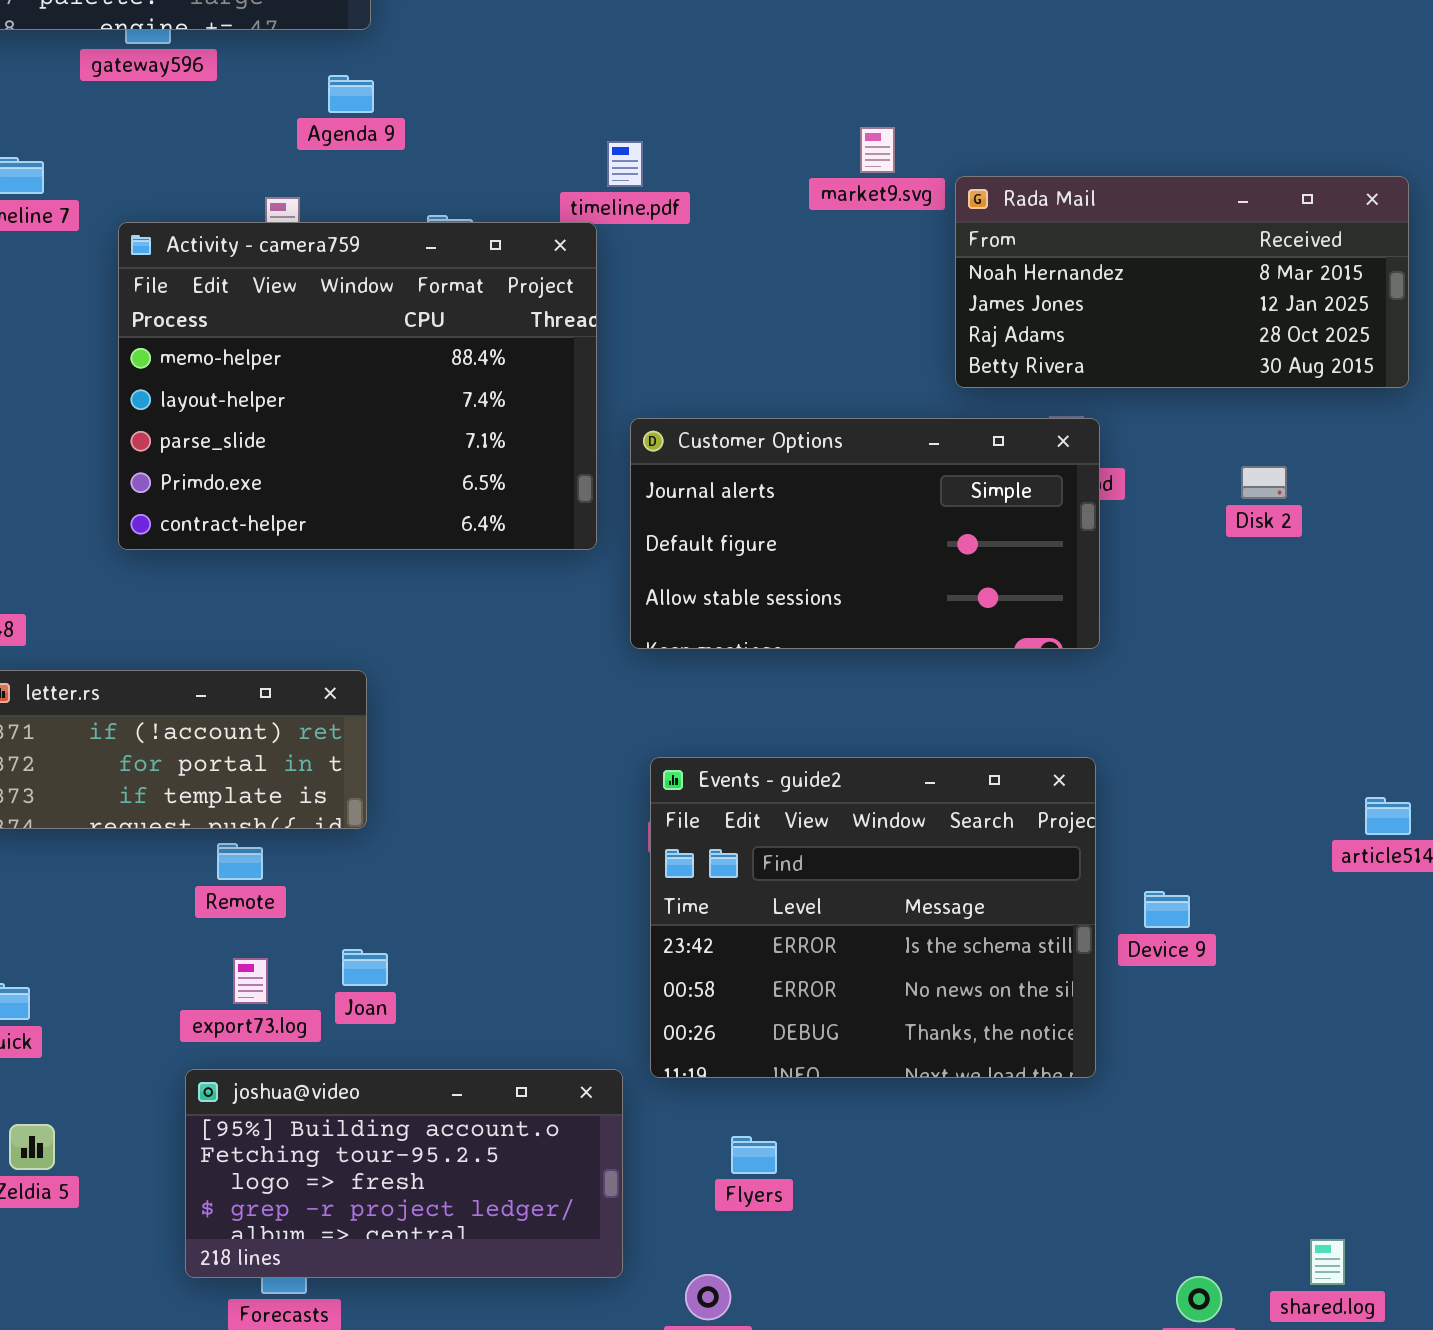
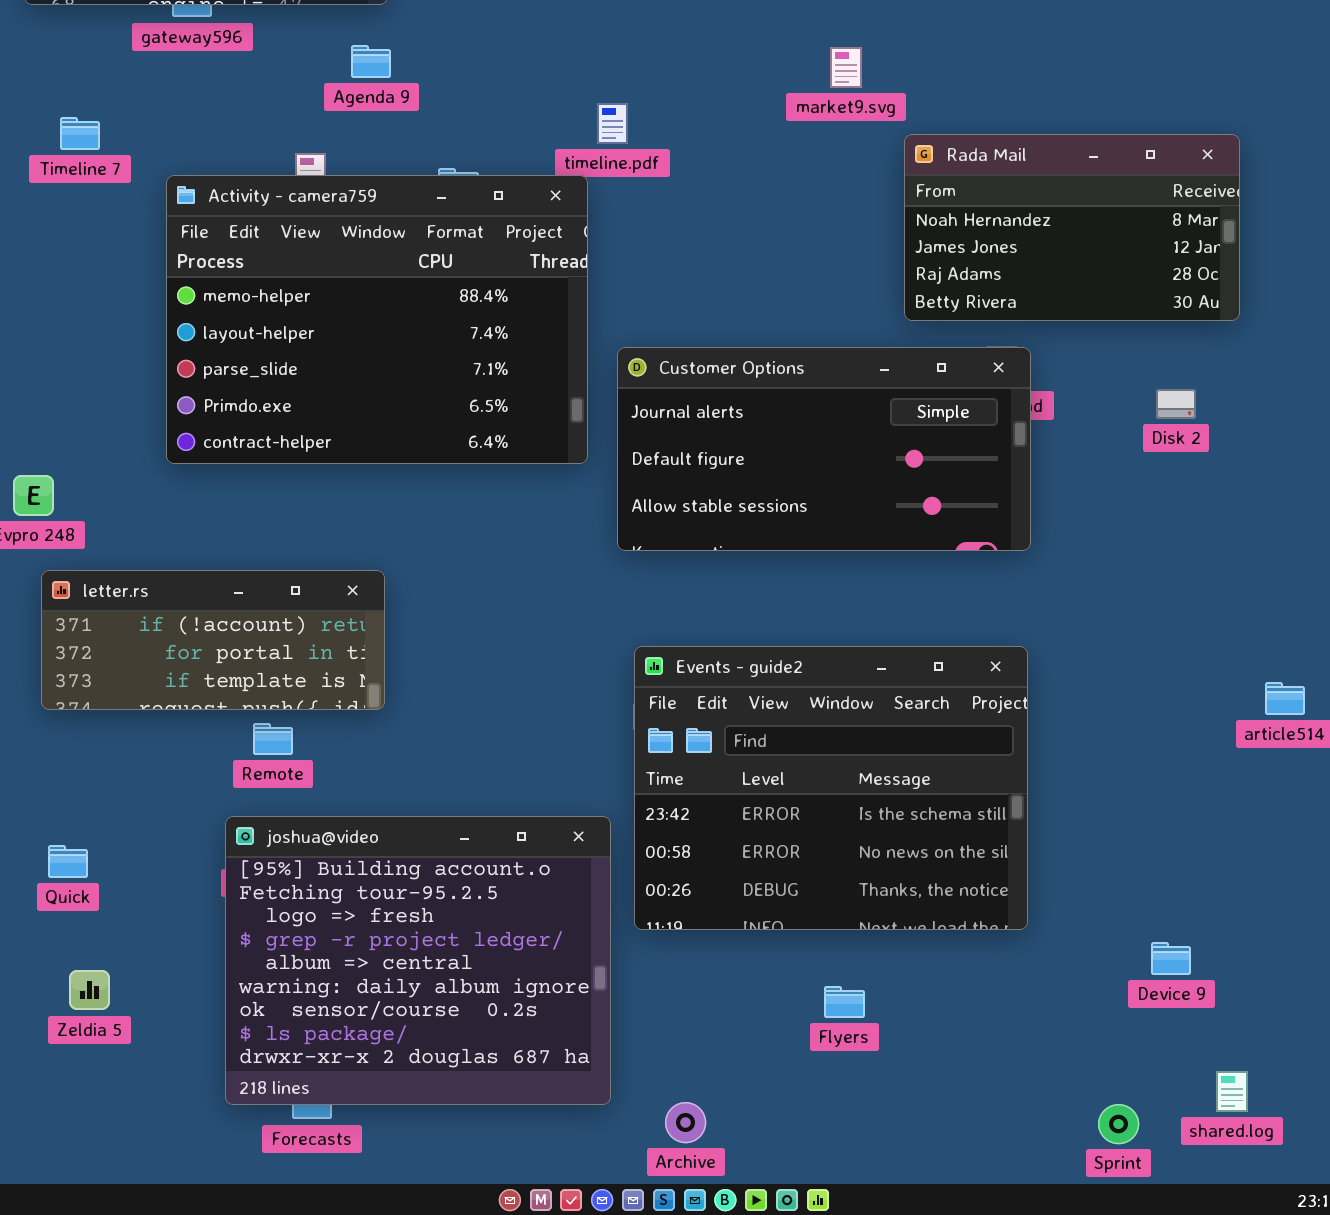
market9.svg: [860,127,895,173] -> [830,47,862,88], moved
Rada Mail: [955,176,1409,388] -> [904,134,1240,321], resized
Device 9: [1144,891,1190,928] -> [1151,942,1191,975], moved
joshua@video: [185,1069,623,1278] -> [225,816,611,1105], resized
Flyers: [731,1136,777,1174] -> [824,986,865,1018], moved

